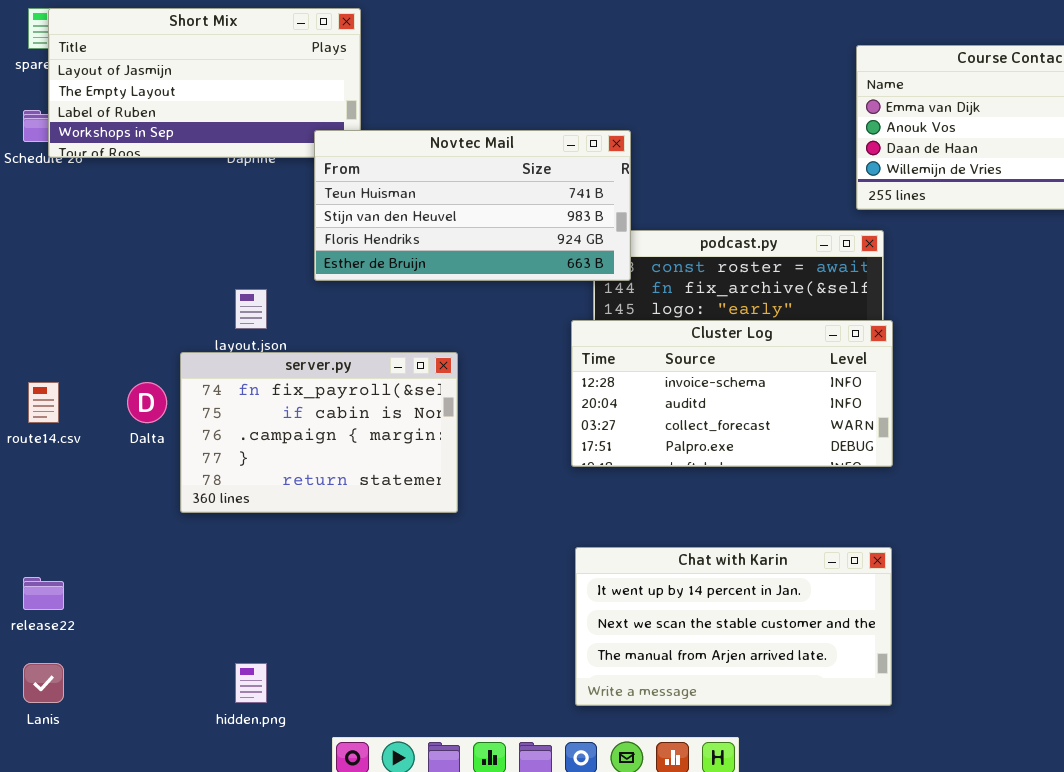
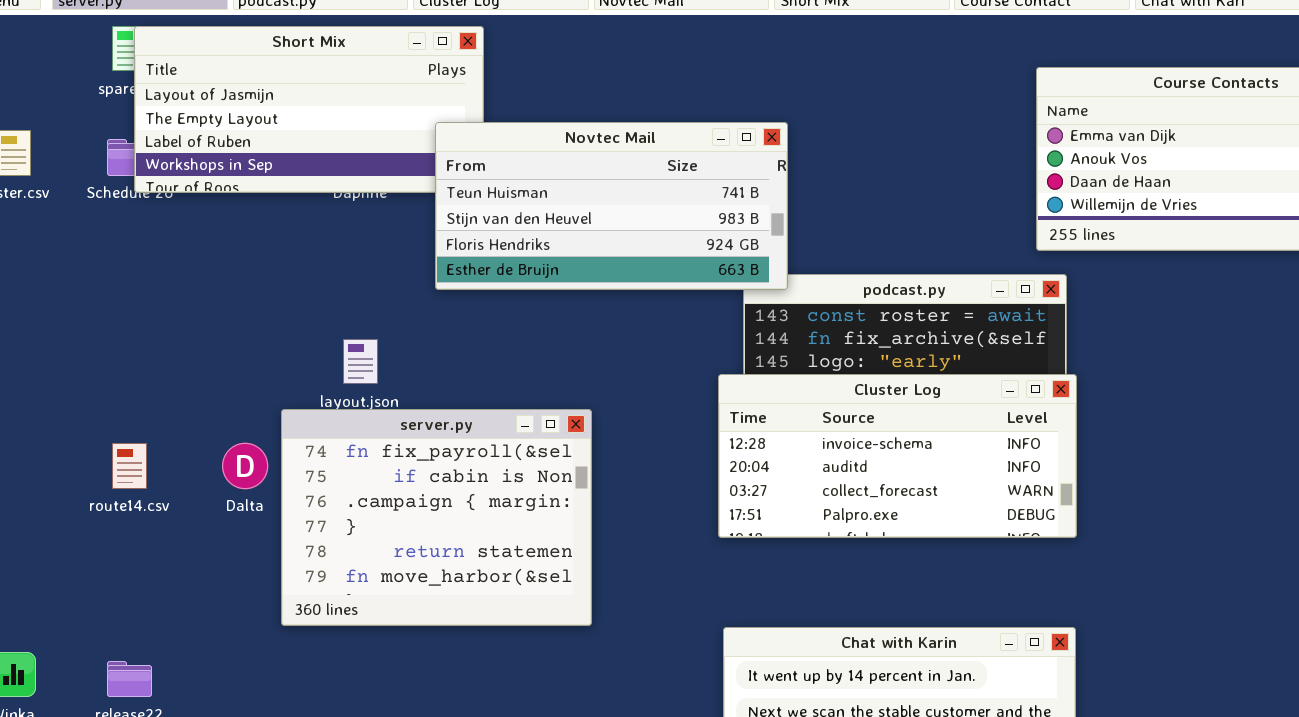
Novtec Mail: [314,130,631,281] -> [435,122,788,290], moved
server.py: [180,352,458,513] -> [281,409,592,626], resized

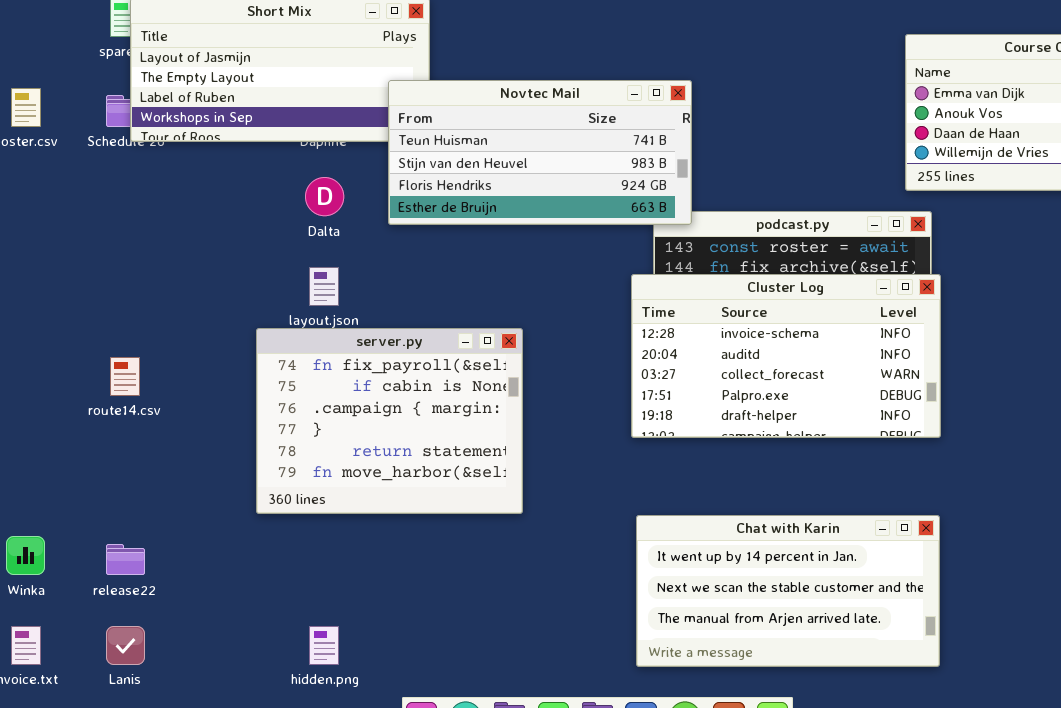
Cluster Log: [718,374,1077,538] -> [631,274,941,438], resized
Dalta: [222,443,268,489] -> [305,177,344,216], moved

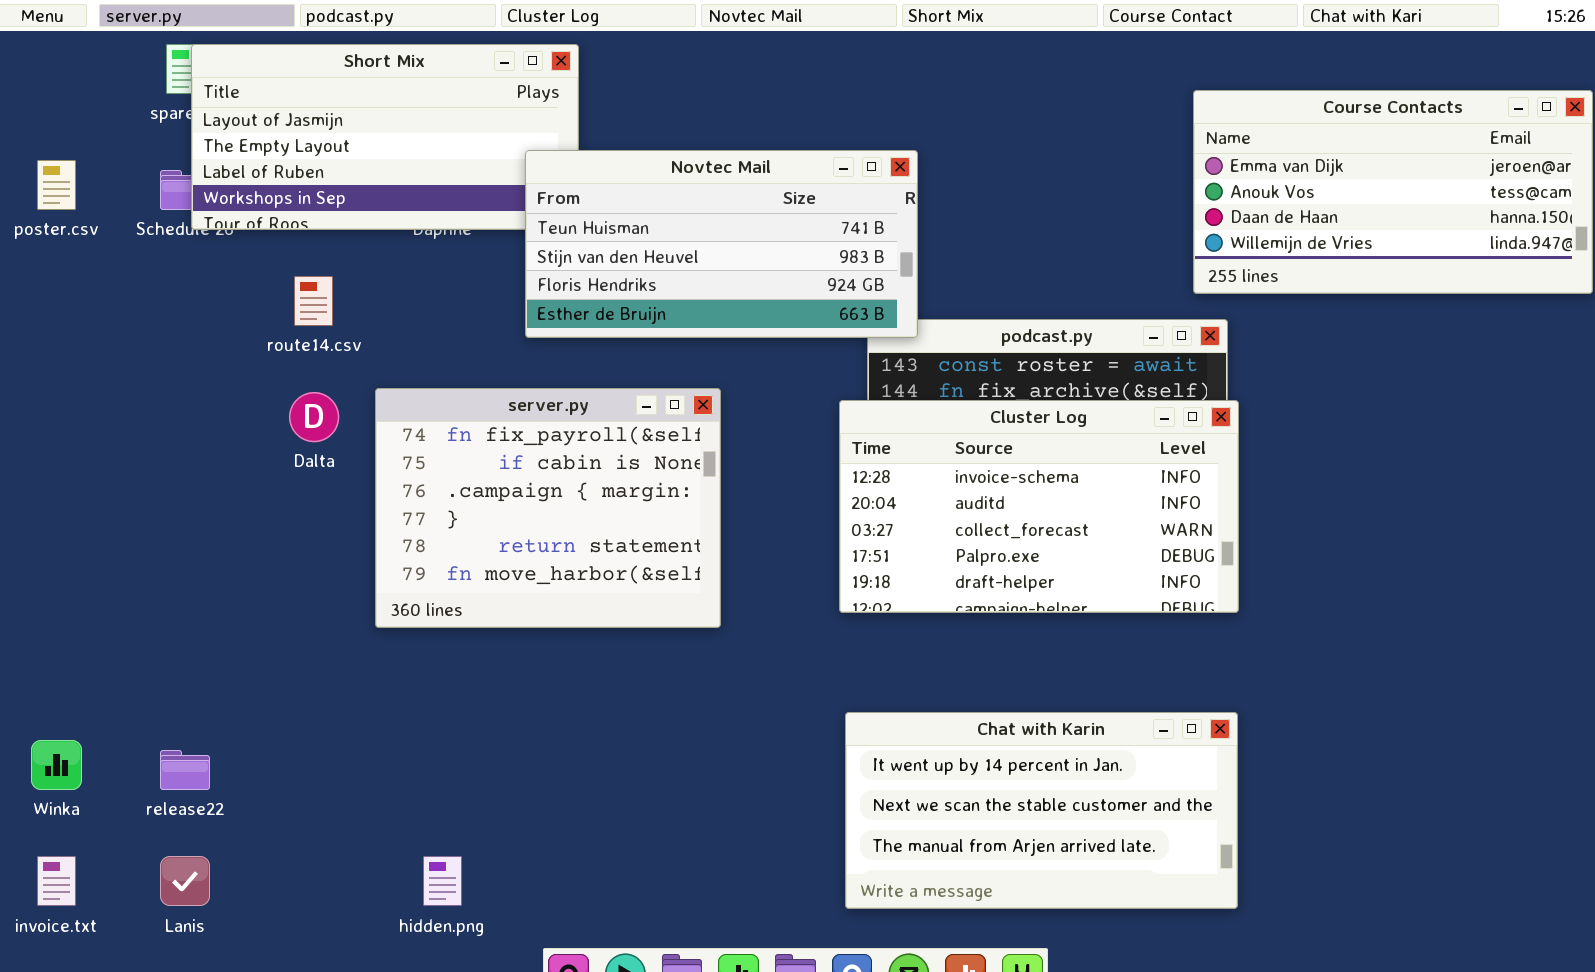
Dalta: [305,177,344,216] -> [289,392,339,442], moved
server.py: [256,328,523,514] -> [375,388,721,628], moved
route14.csv: [110,357,140,396] -> [294,276,333,326], moved

